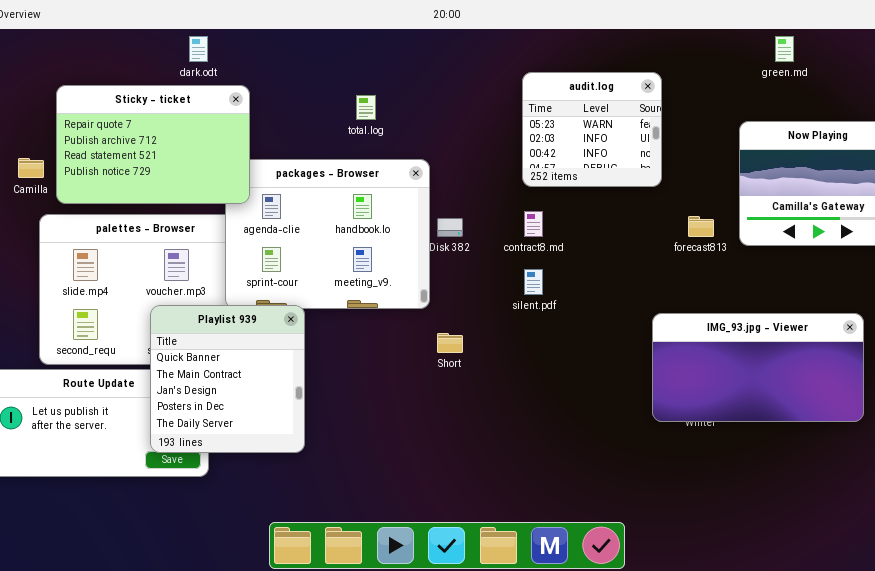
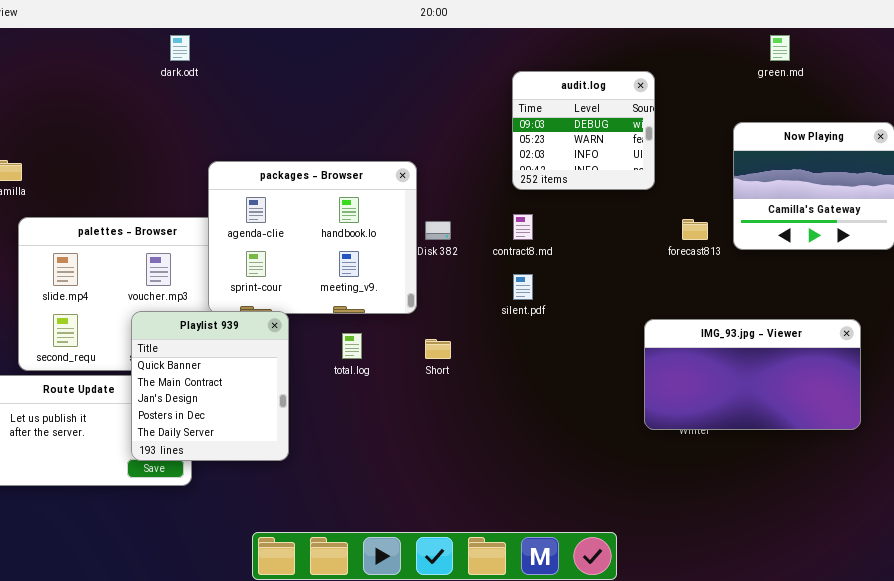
audit.log: [522,72,662,187] -> [512,71,655,190], scrolled up 1 row
Sticky - ticket: [56,85,250,204] -> none, closed
total.log: [356,95,376,120] -> [342,333,362,359], moved

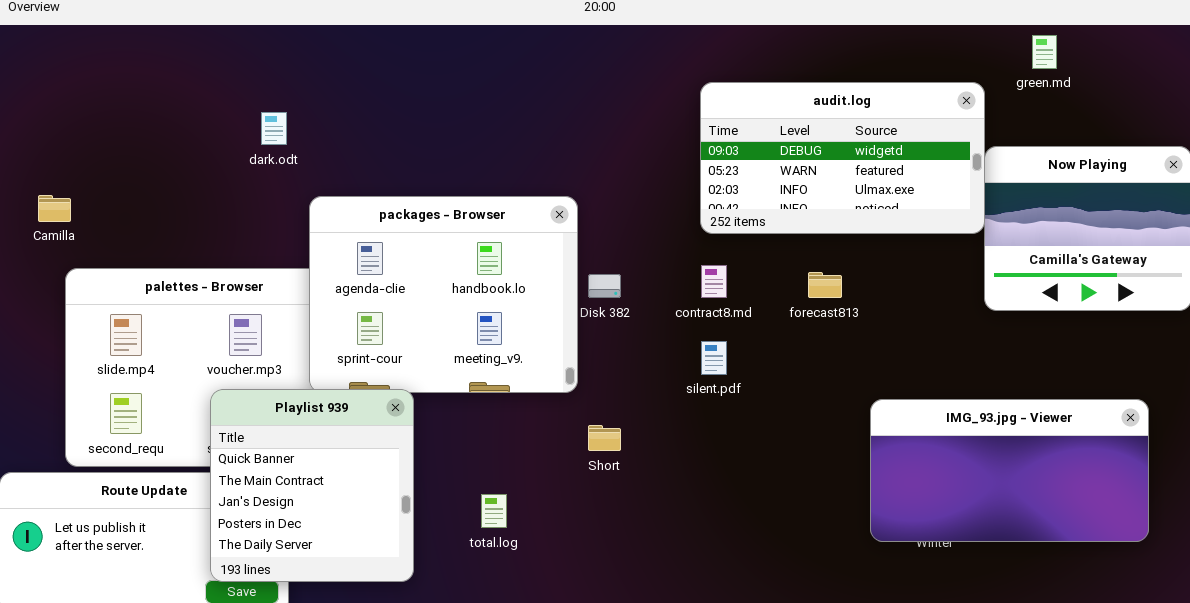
dark.odt: [170,35,190,61] -> [261,112,287,145], moved
audit.log: [512,71,655,190] -> [700,82,985,234], resized
forecast813: [682,219,708,240] -> [808,272,842,298], moved
total.log: [342,333,362,359] -> [481,494,507,528], moved

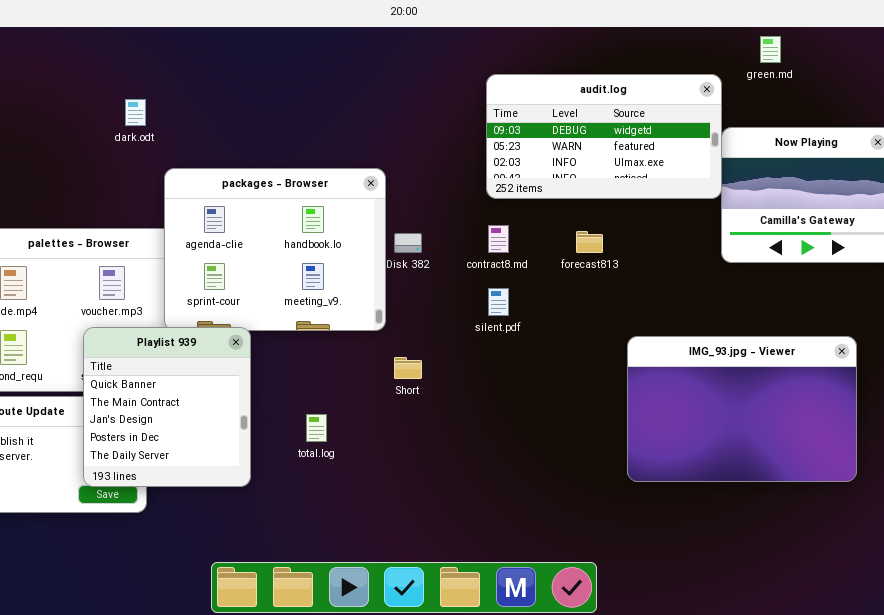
IMG_93.jpg - Viewer: [870,399,1149,542] -> [627,336,857,482], resized

